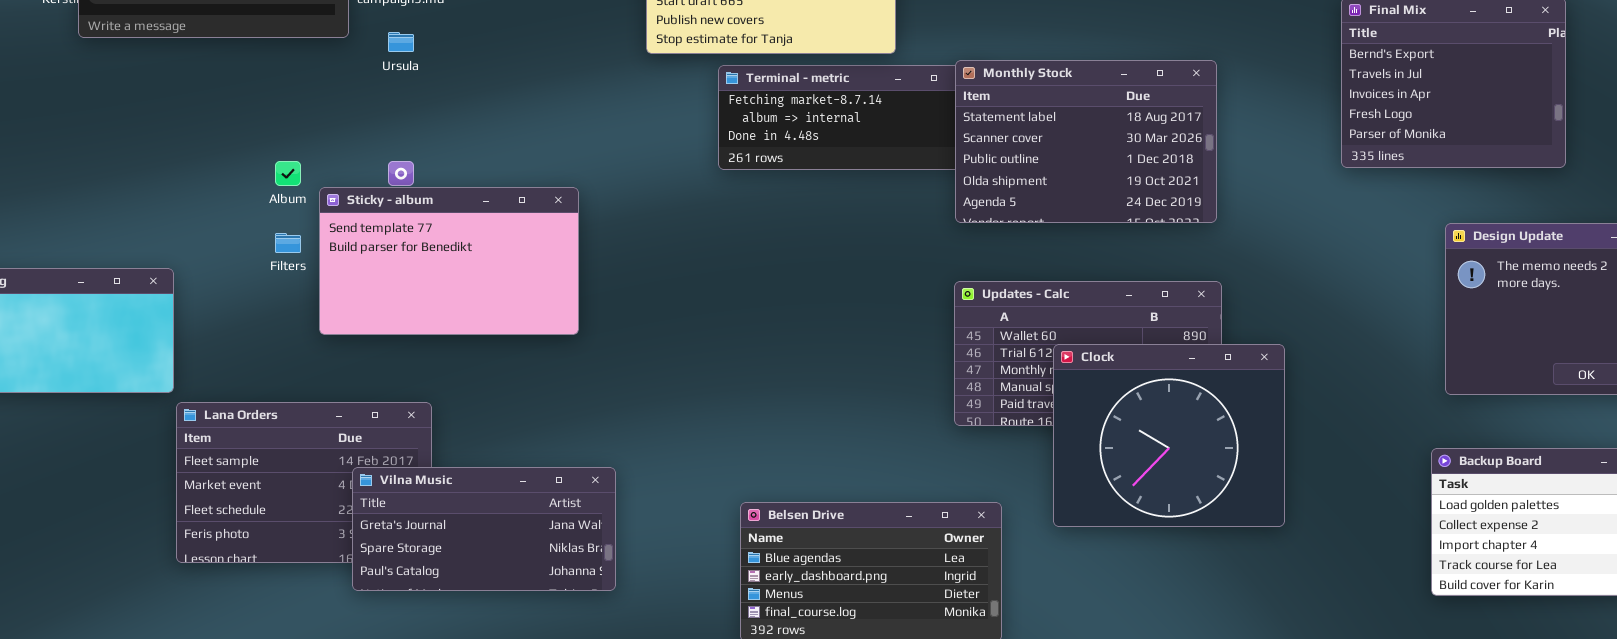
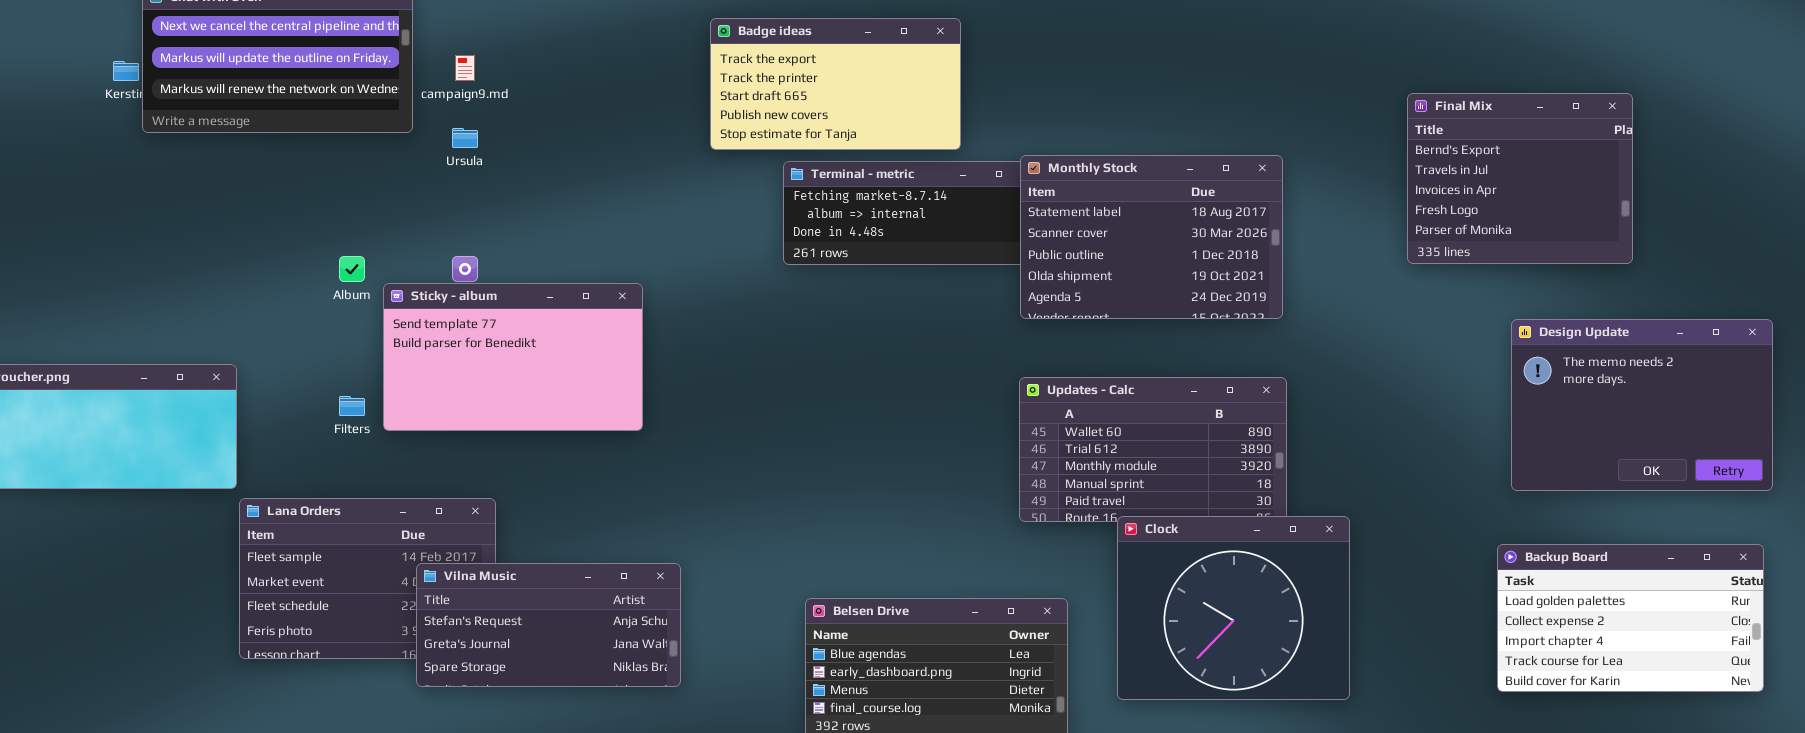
Filters: [275,233,301,253] -> [339,396,365,416], moved
Clock: [1053,344,1285,527] -> [1117,516,1350,700], moved
Vilna Music: [352,467,616,591] -> [416,563,681,687], scrolled up 1 row

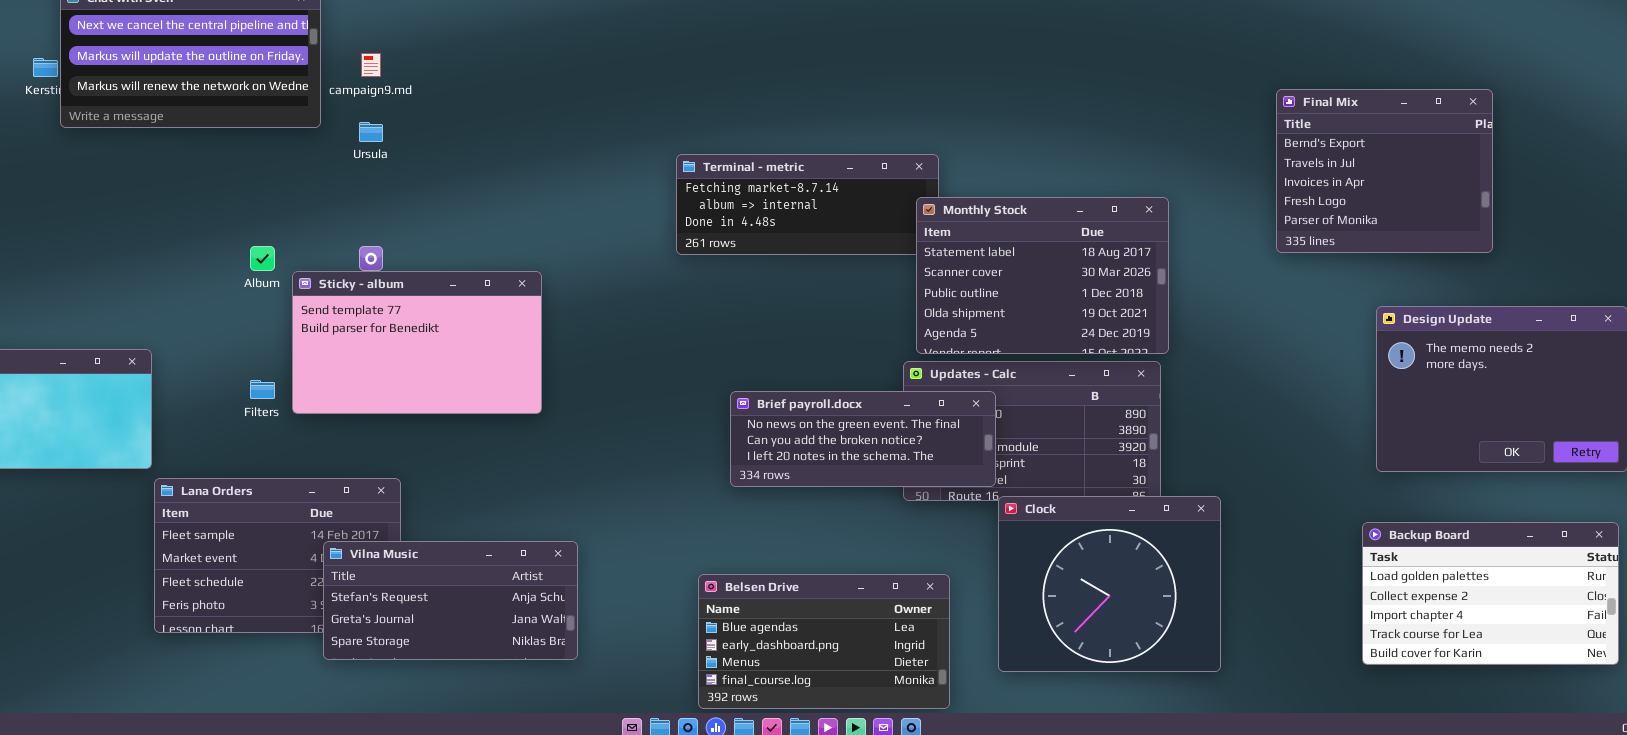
Badge ideas: [710,18,961,150] -> none, closed
Monthly Stock: [1020,155,1283,319] -> [916,197,1169,354], moved
Brief payroll.docx: none -> [730,391,996,487], opened

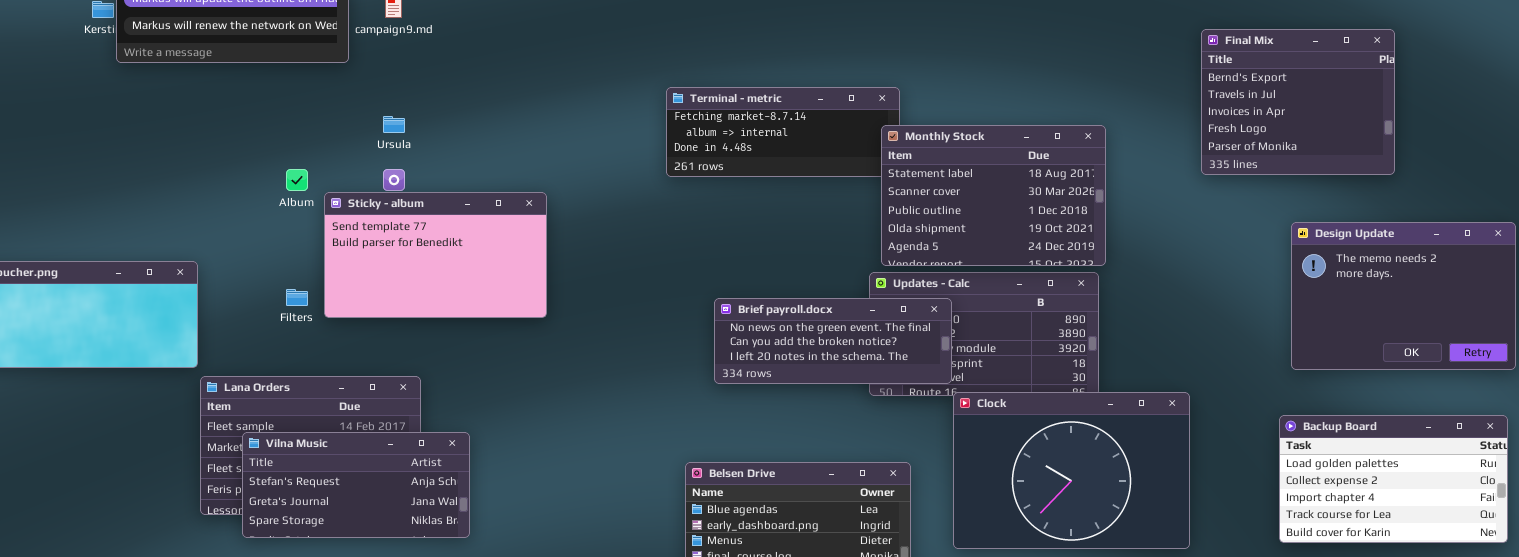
Ursula: [359,122,383,142] -> [383,116,405,133], moved
Clock: [998,496,1221,672] -> [953,392,1190,549], resized
Vilna Music: [323,541,578,660] -> [242,432,470,538], moved

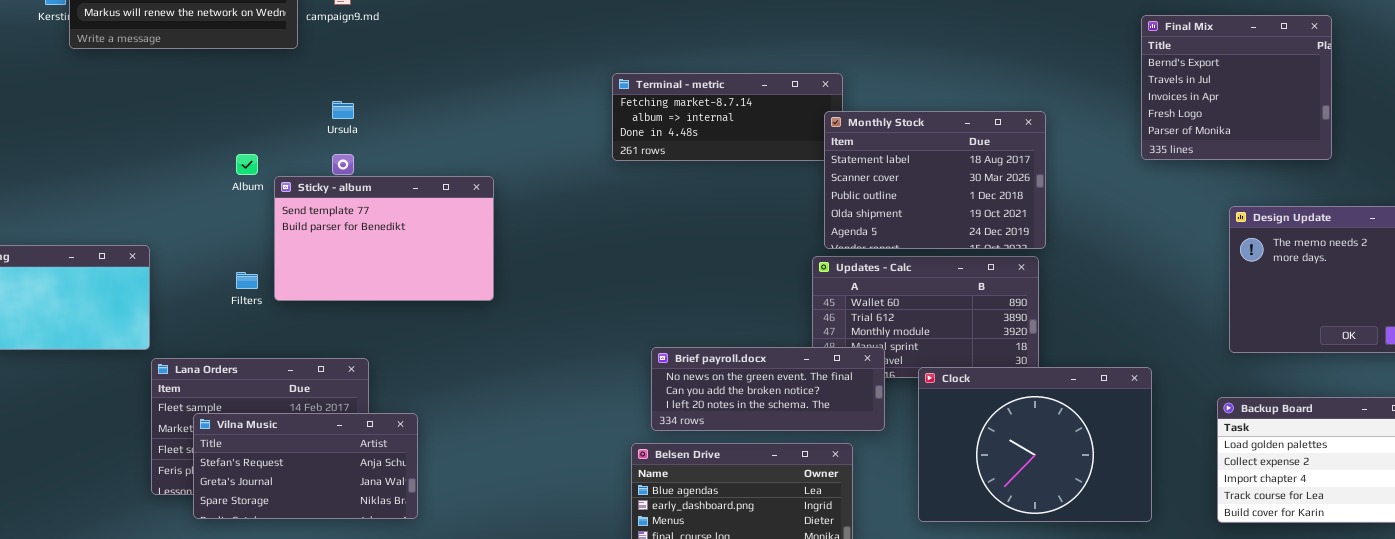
Brief payroll.docx: [714,298,952,384] -> [651,347,885,431], moved
Clock: [953,392,1190,549] -> [918,367,1152,522], moved

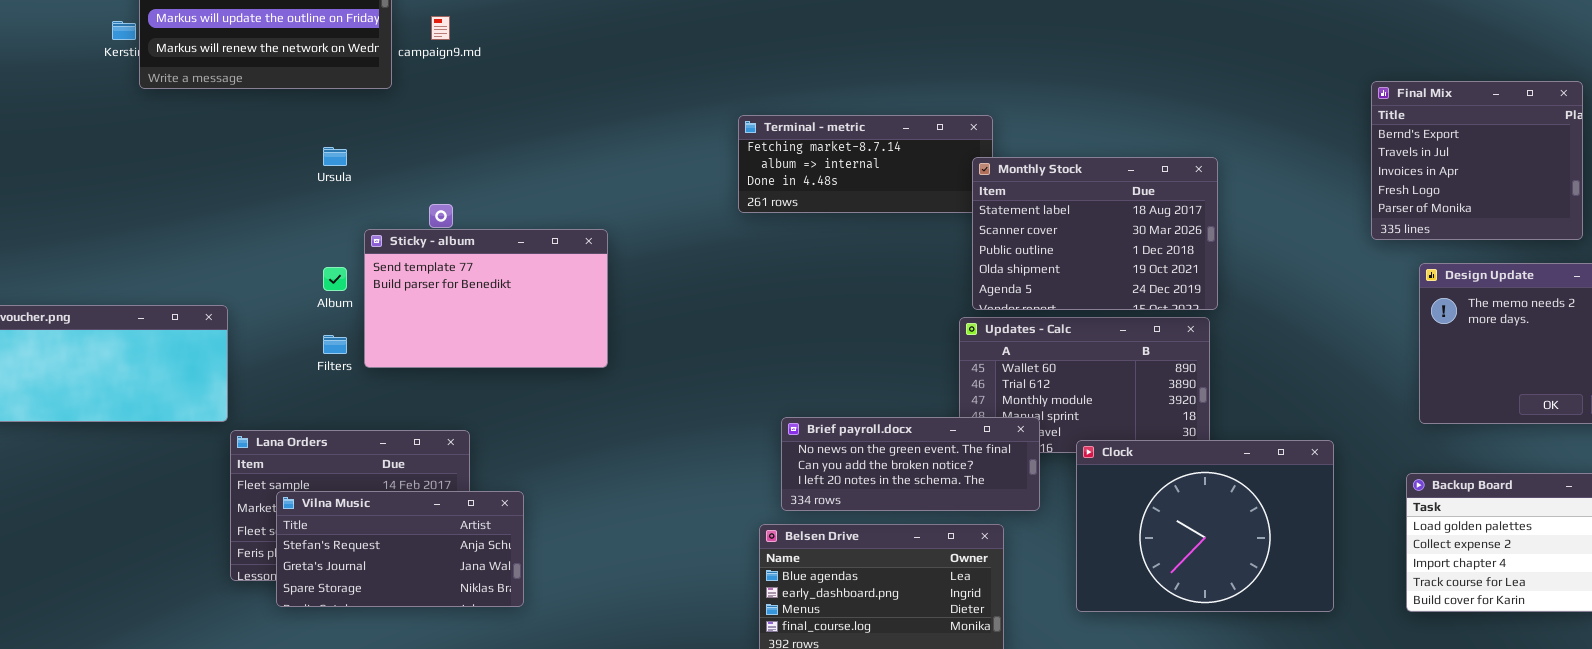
Final Mix: [1141,15,1332,160] -> [1371,81,1583,240], moved
Ursula: [332,101,354,119] -> [323,147,347,166], moved
Album: [236,154,258,175] -> [323,267,347,291], moved

